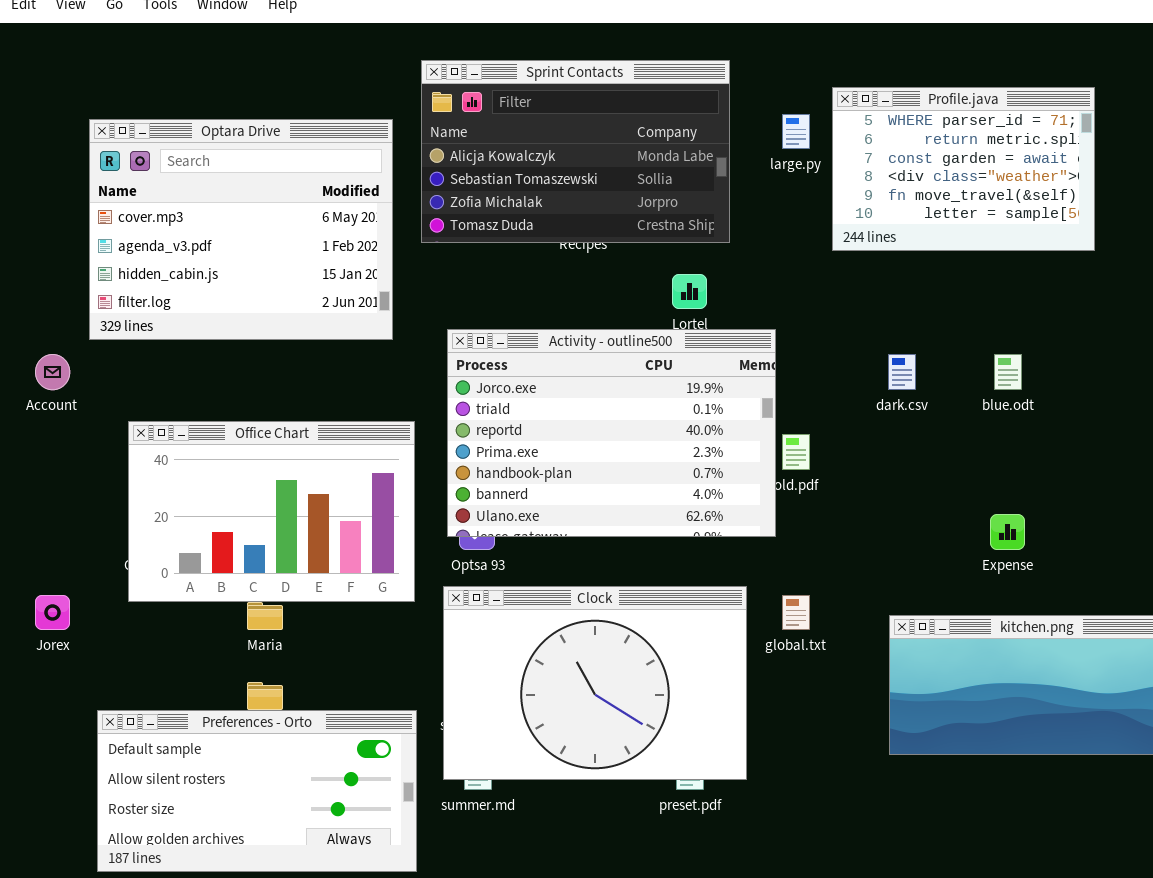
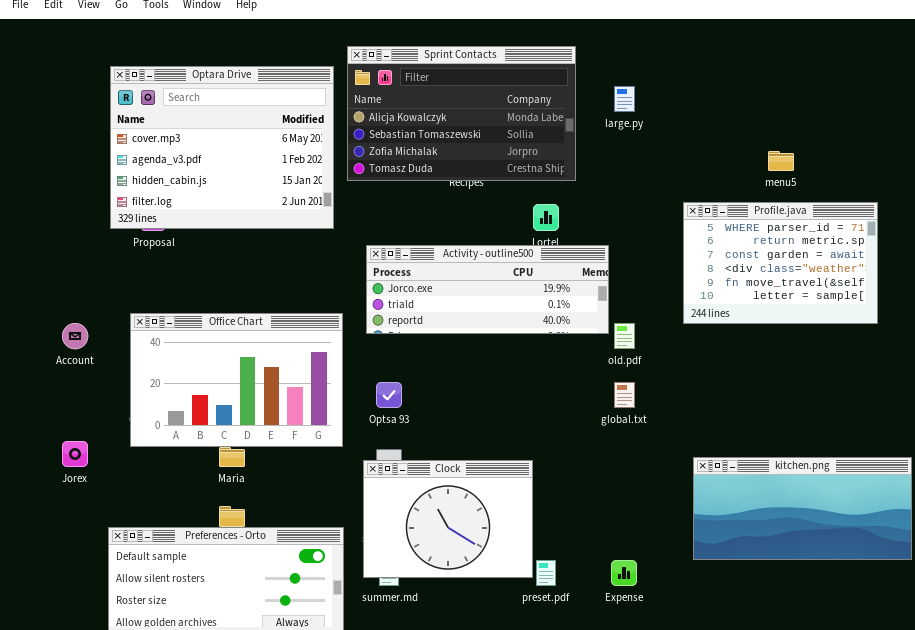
Profile.java: [832,87,1095,251] -> [683,202,878,324], moved
Optara Drive: [89,119,393,340] -> [110,66,334,229], moved
Activity - outline500: [447,329,776,537] -> [366,245,609,334], resized
Account: [35,354,70,390] -> [62,323,88,349], moved
Expense: [990,514,1025,550] -> [611,560,637,586], moved
Clock: [443,586,747,780] -> [363,460,533,578], resized
global.txt: [782,595,810,630] -> [614,382,635,408], moved

